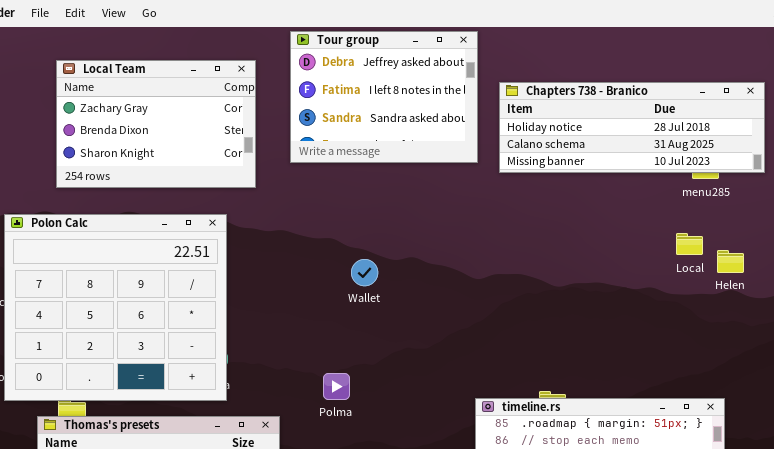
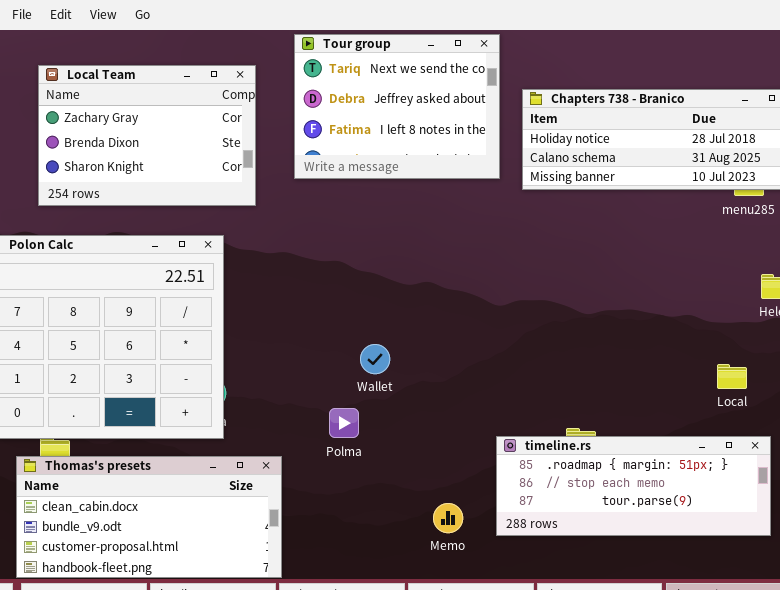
Tour group: [290,31,478,163] -> [294,34,500,179], scrolled up 1 row
Local: [676,233,703,255] -> [717,364,747,389], moved
Wallet: [351,259,378,286] -> [360,344,390,374], moved

